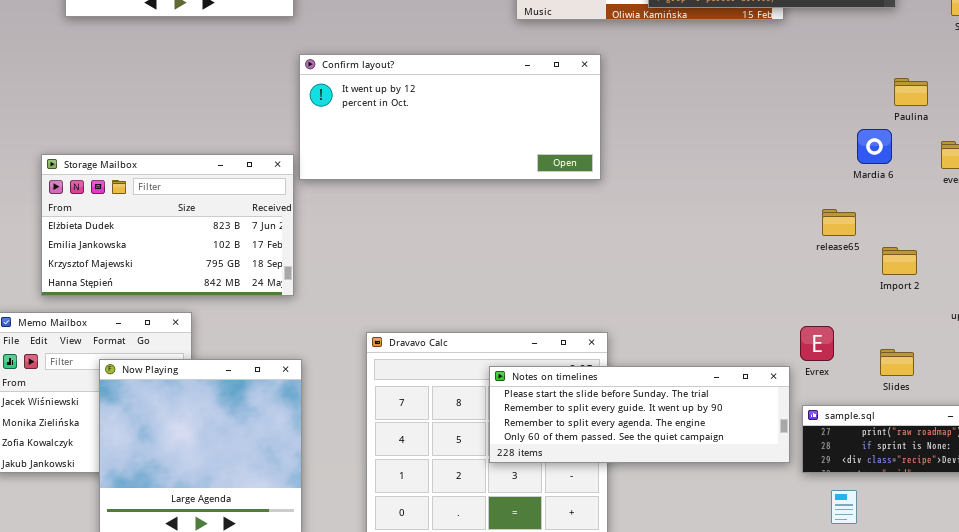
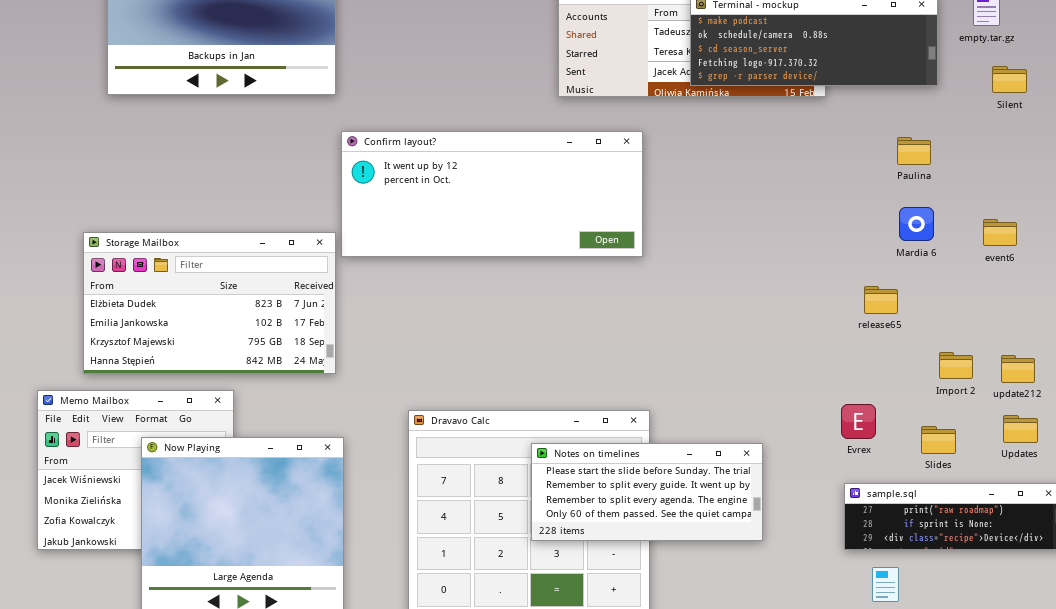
Paulina: [894,78,928,106] -> [897,137,931,165], moved
Import 2: [882,247,917,275] -> [939,352,973,379], moved
Notes on timelines: [489,366,790,463] -> [531,443,763,541], resized

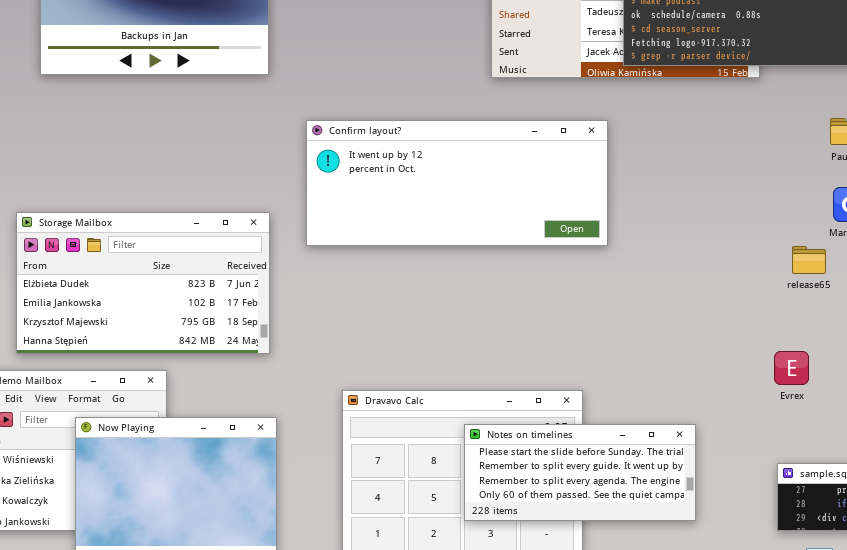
Confirm layout?: [341,131,643,257] -> [306,120,608,246], moved
release65: [864,286,898,314] -> [792,246,826,274], moved
Evrex: [841,404,876,439] -> [774,351,809,385], moved

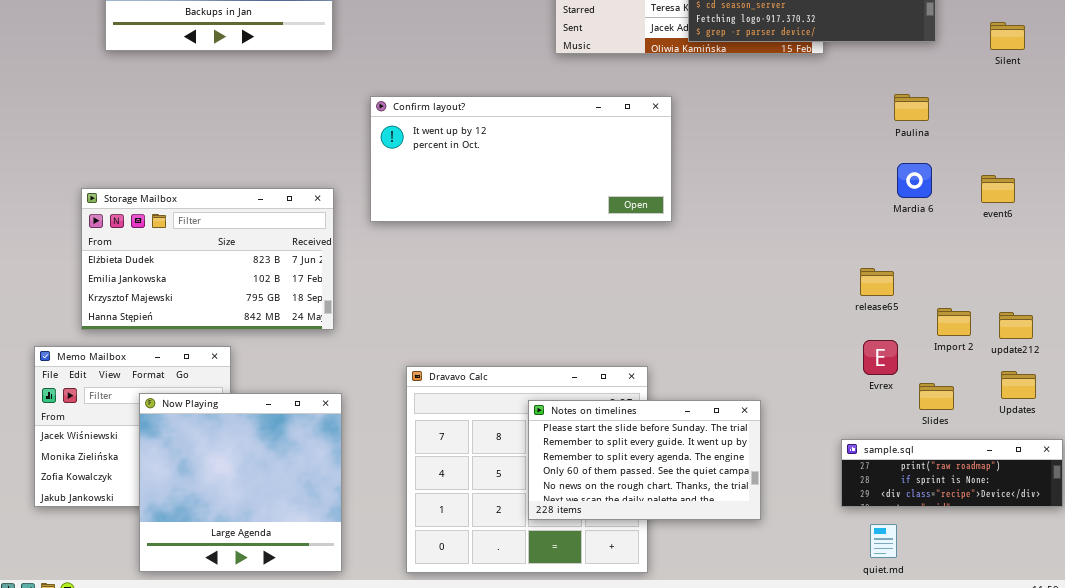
release65: [792,246,826,274] -> [860,268,894,296], moved
Evrex: [774,351,809,385] -> [863,340,898,375], moved
Notes on timelines: [464,424,696,521] -> [528,400,761,520], resized

